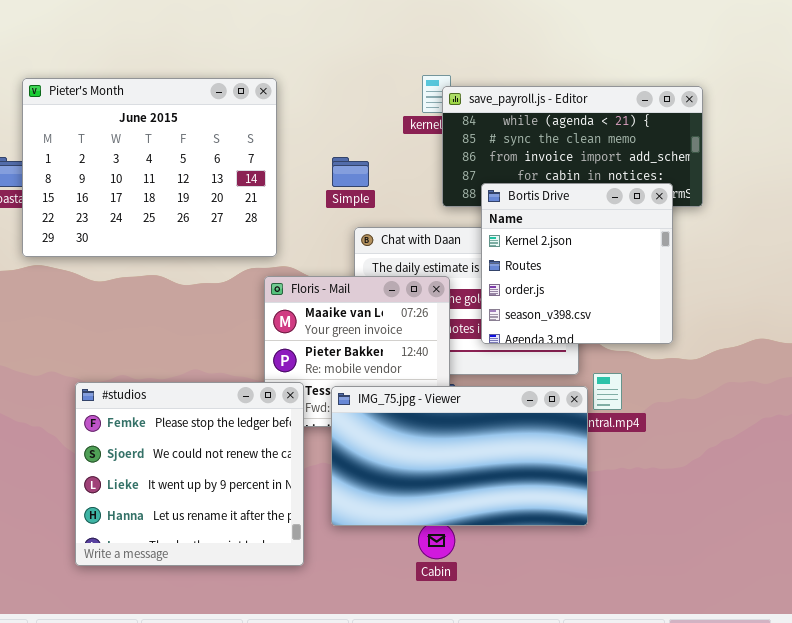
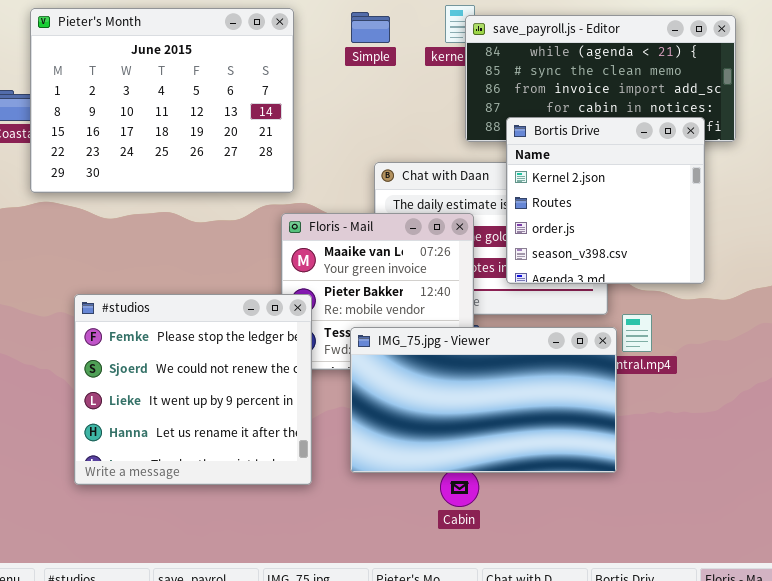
Simple: [332,157,369,187] -> [351,12,390,43], moved
#studios: [75,382,304,566] -> [74,294,312,485], moved

